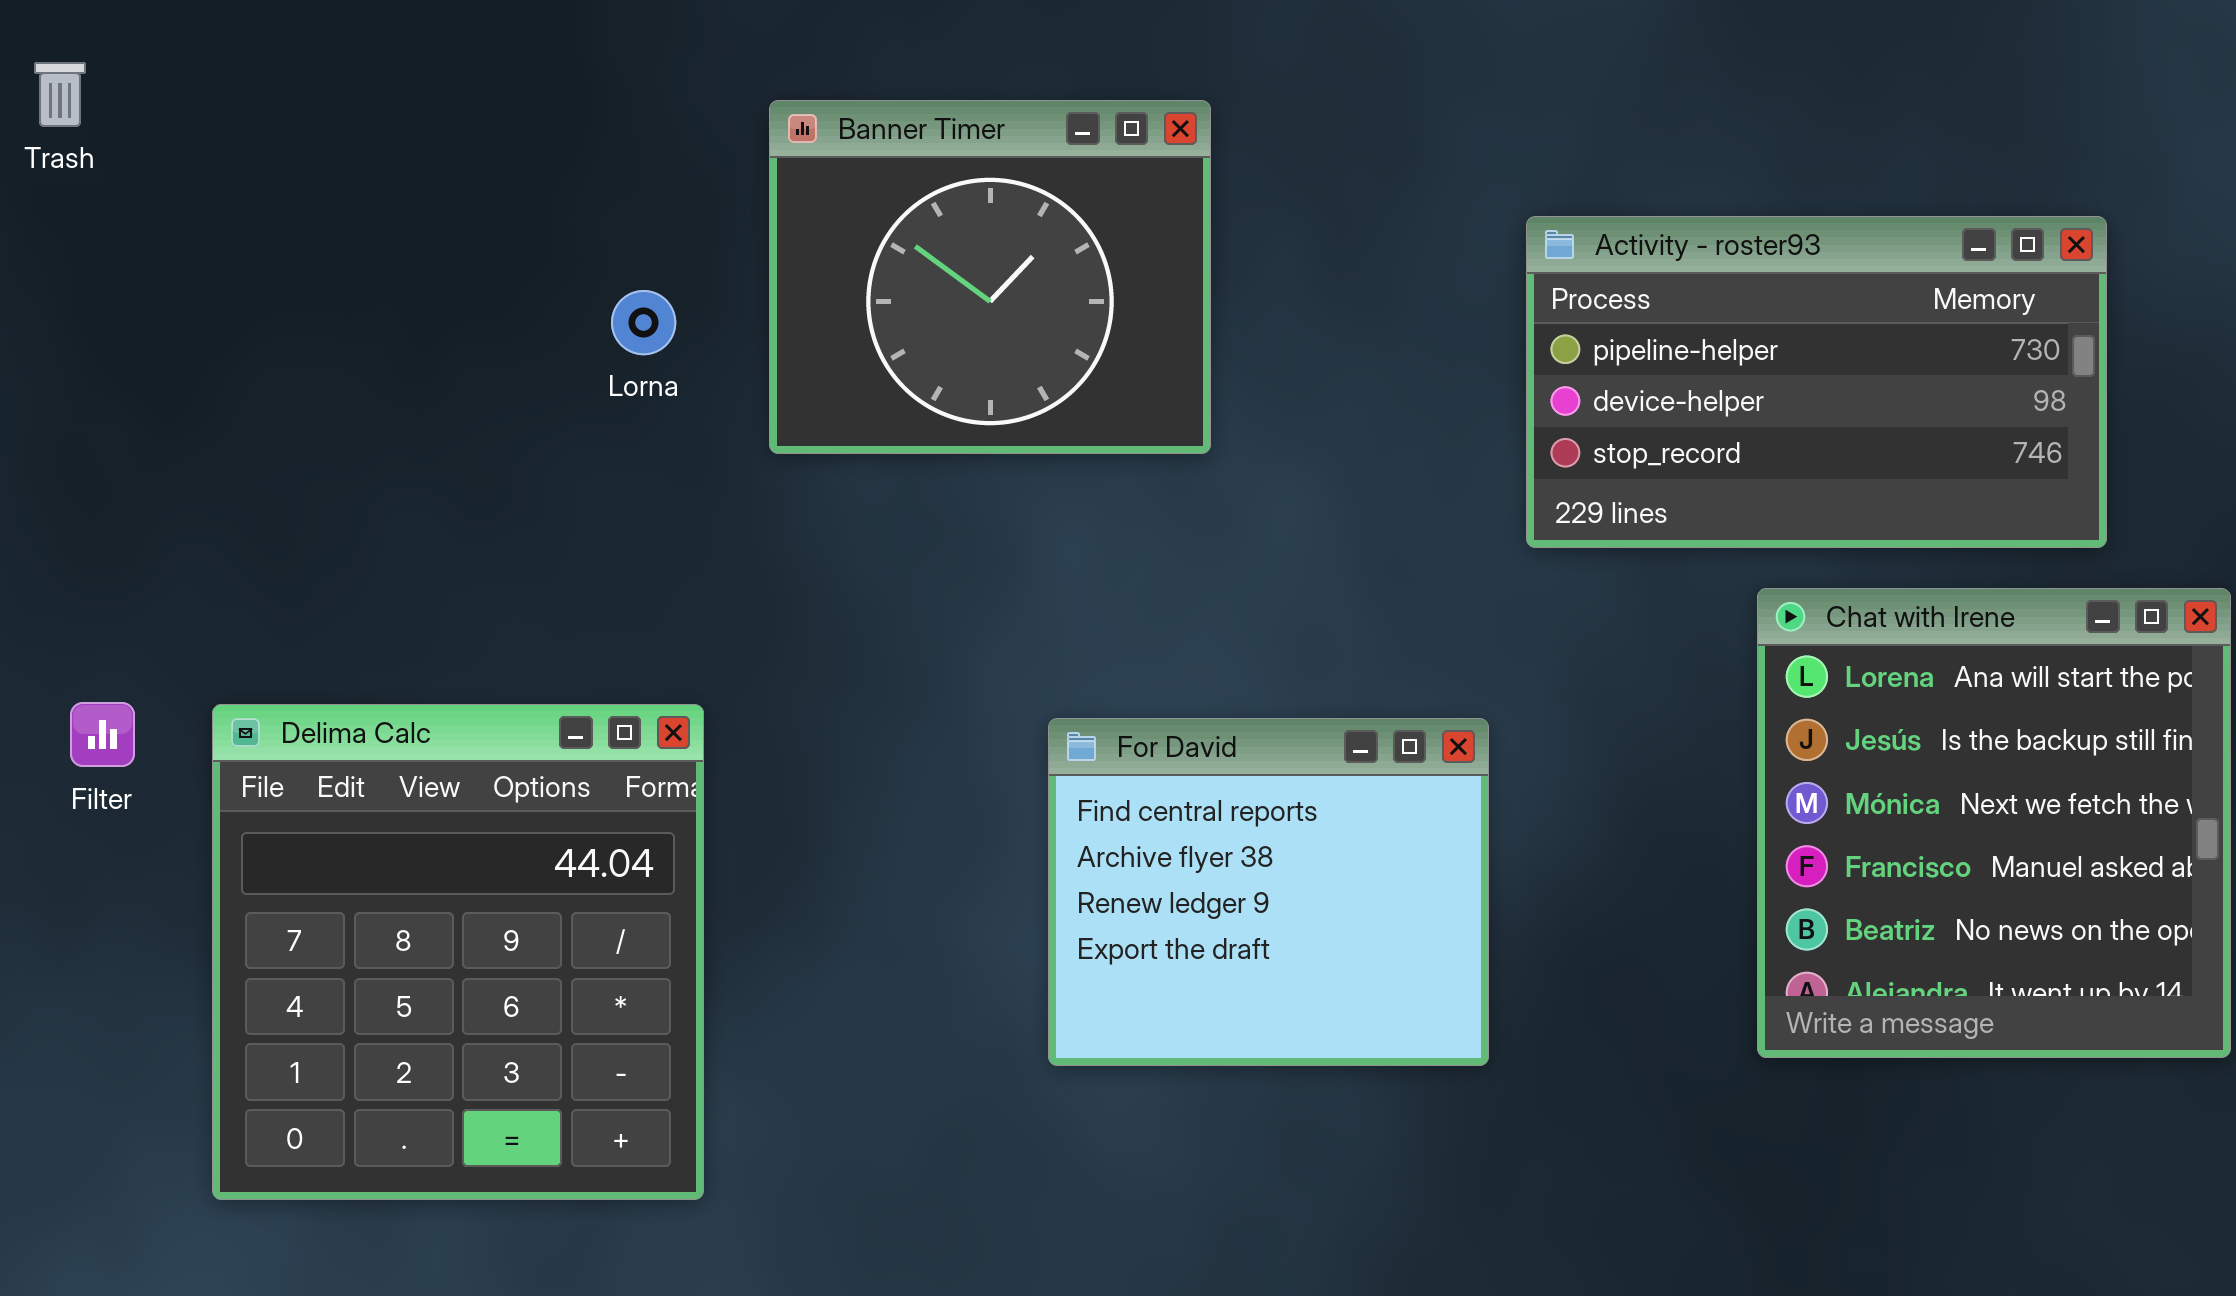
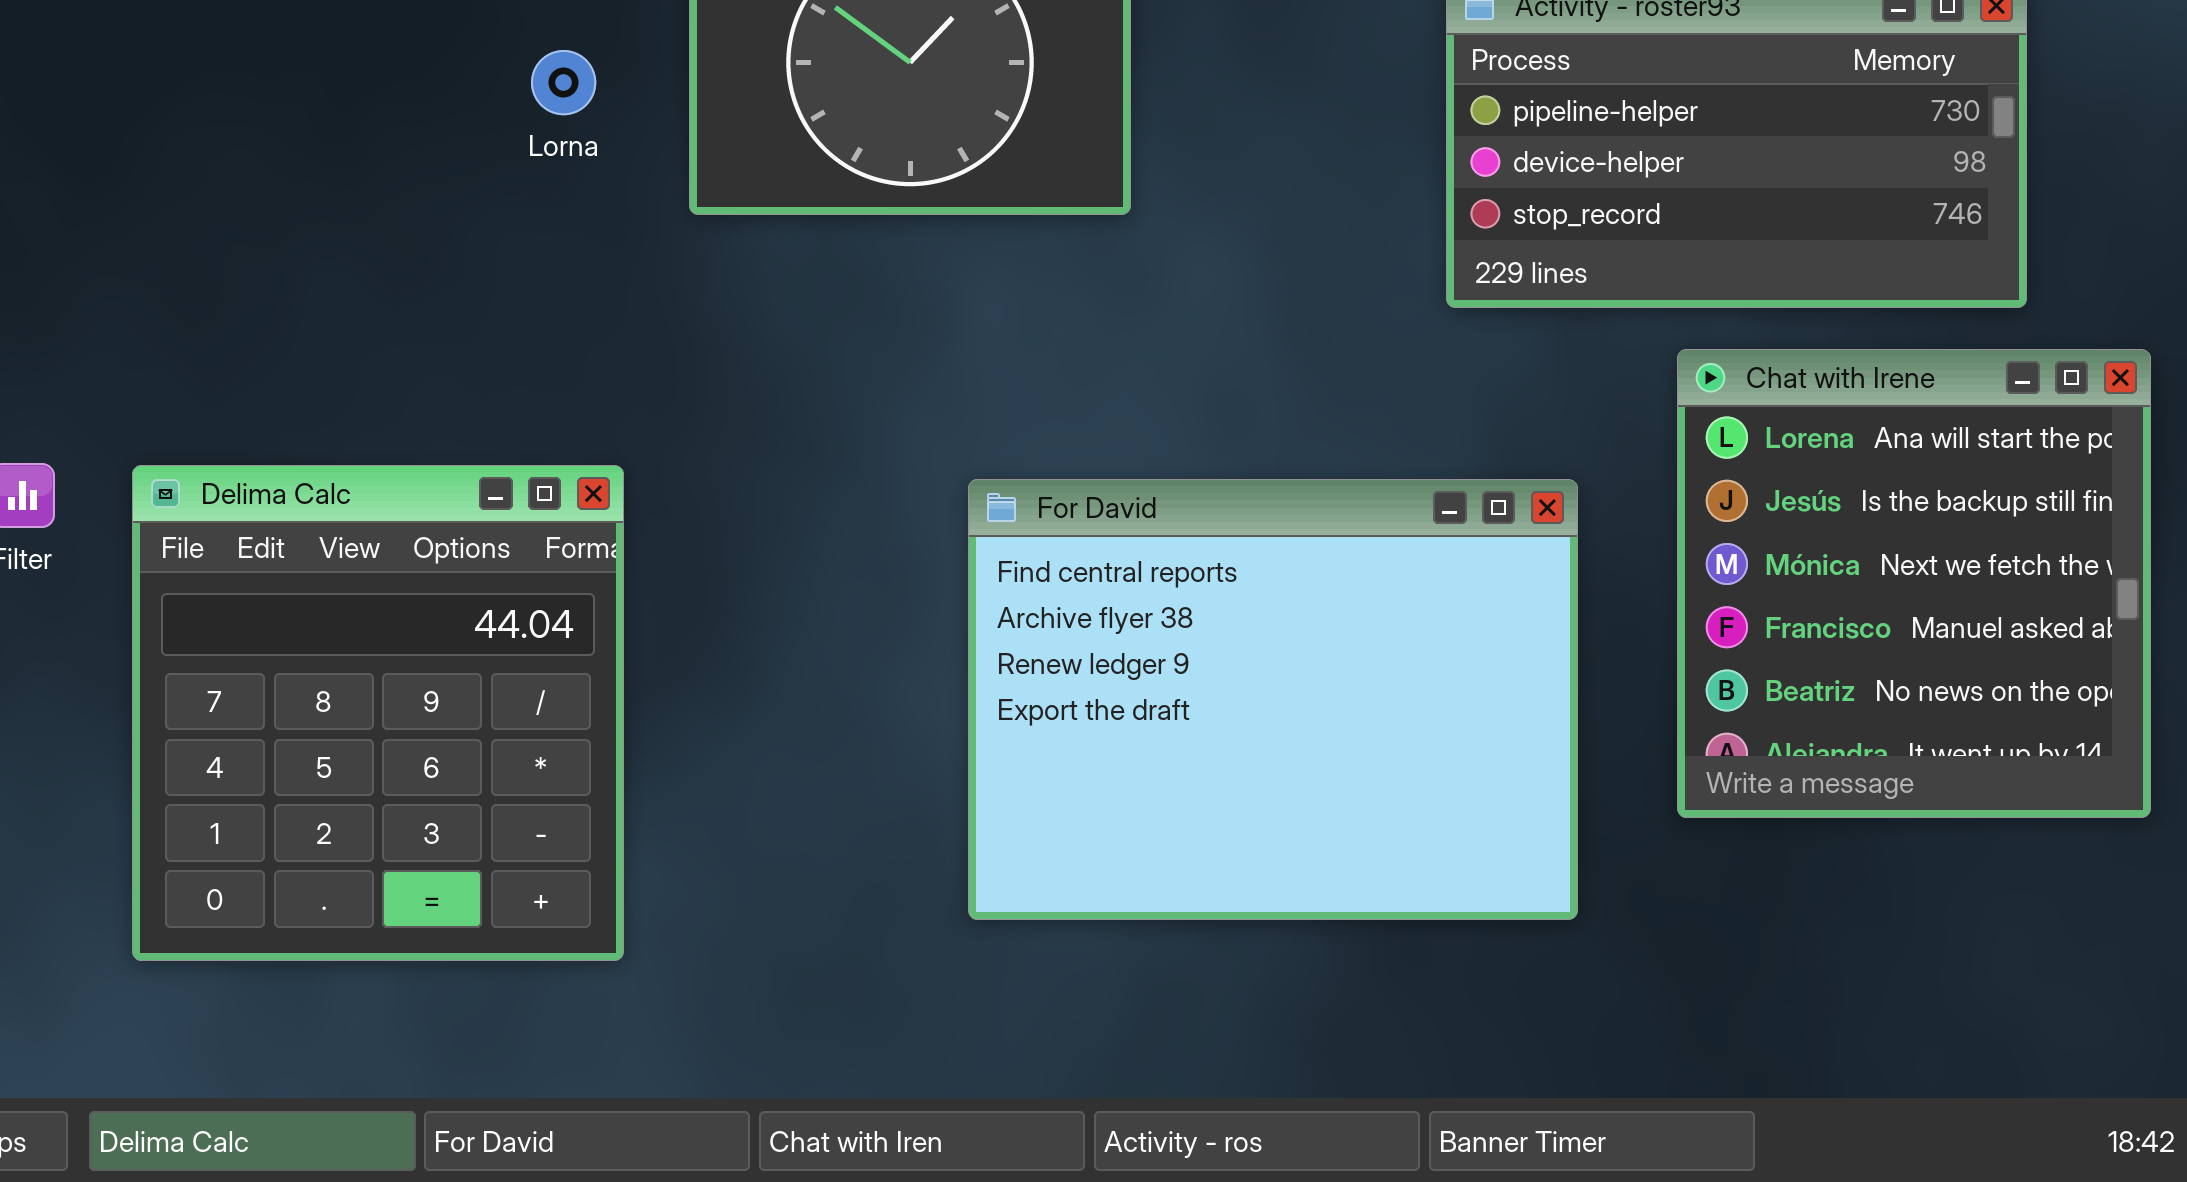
For David: [1048,718,1489,1066] -> [968,479,1578,920], resized

